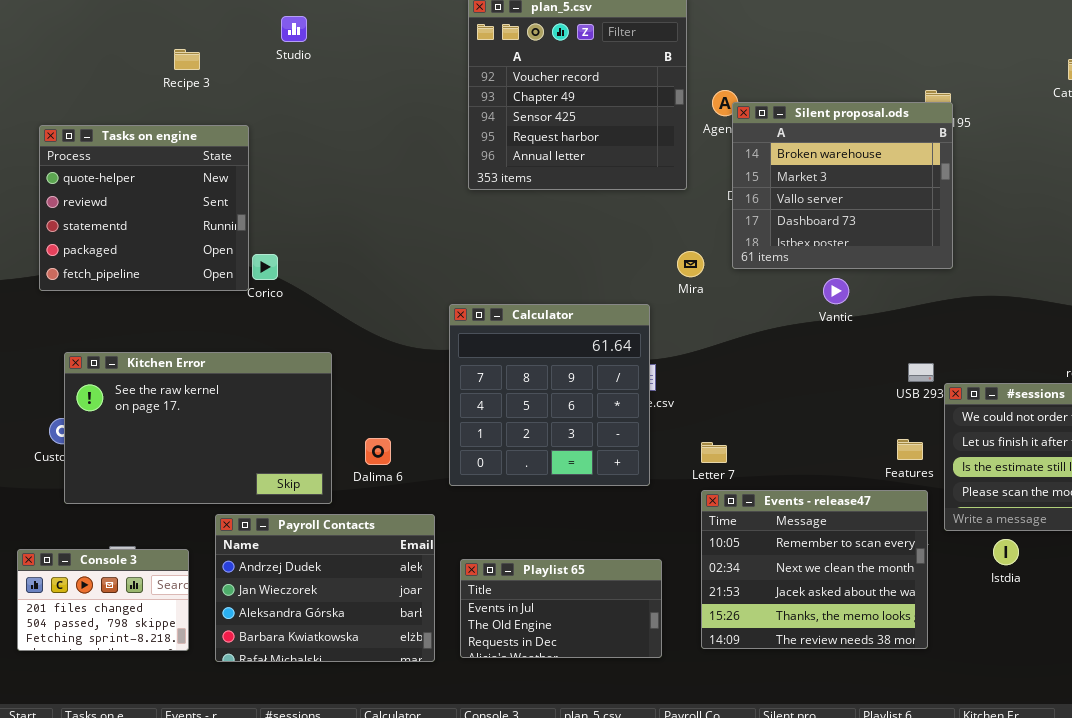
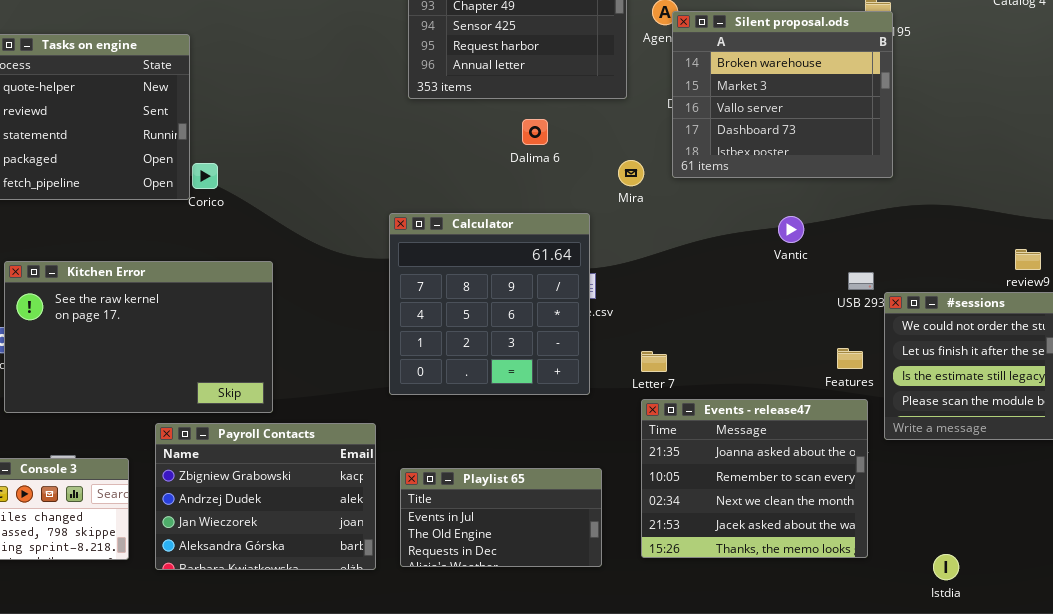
Vantic: [823,278,849,304] -> [778,216,804,243], moved
Dalima 6: [365,438,391,465] -> [522,119,548,145], moved
Events - release47: [701,490,928,649] -> [641,399,868,558], scrolled up 1 row
Payroll Contacts: [215,514,435,662] -> [155,423,376,570], scrolled up 1 row
Istdia: [993,539,1019,565] -> [933,554,959,580], moved

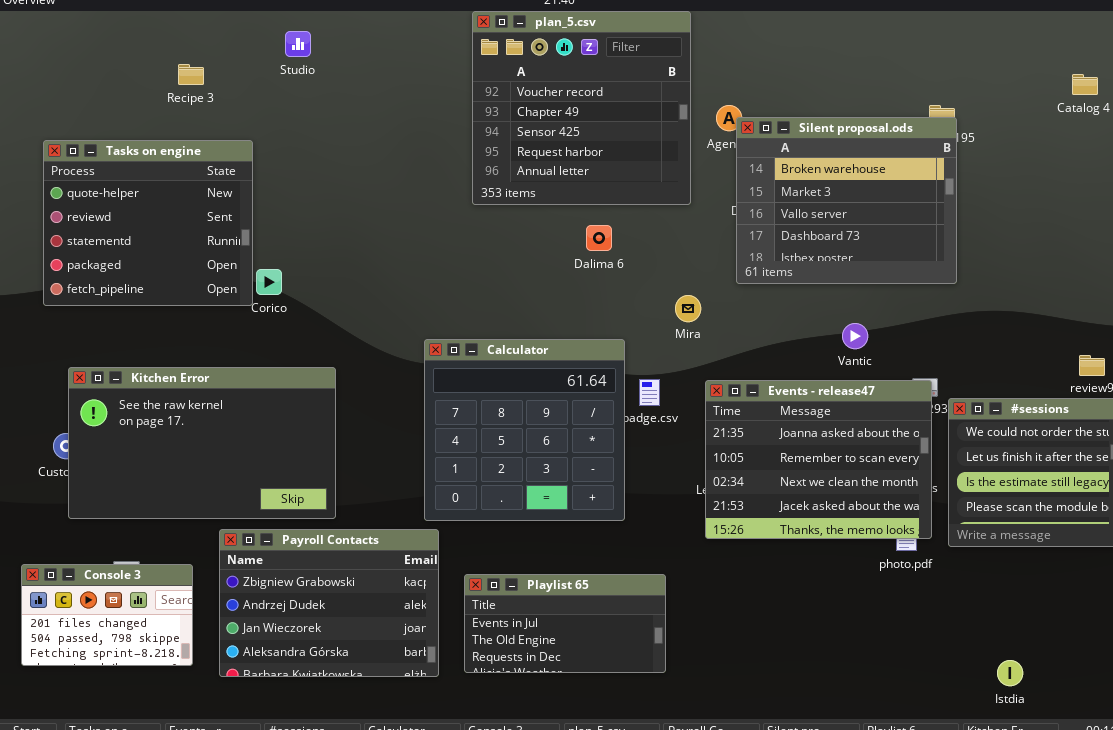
Mira: [618,160,644,186] -> [675,295,701,322], moved
Calculator: [389,213,590,395] -> [424,339,625,521], moved
Events - release47: [641,399,868,558] -> [705,380,932,539], moved

